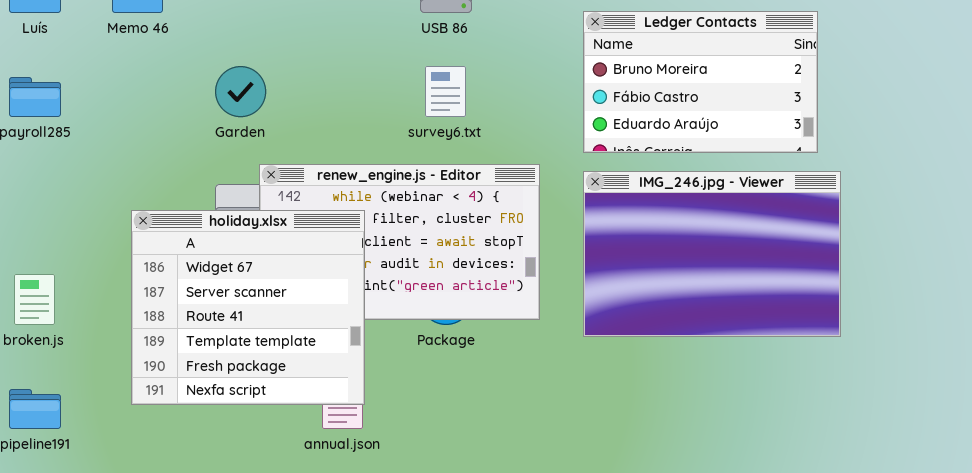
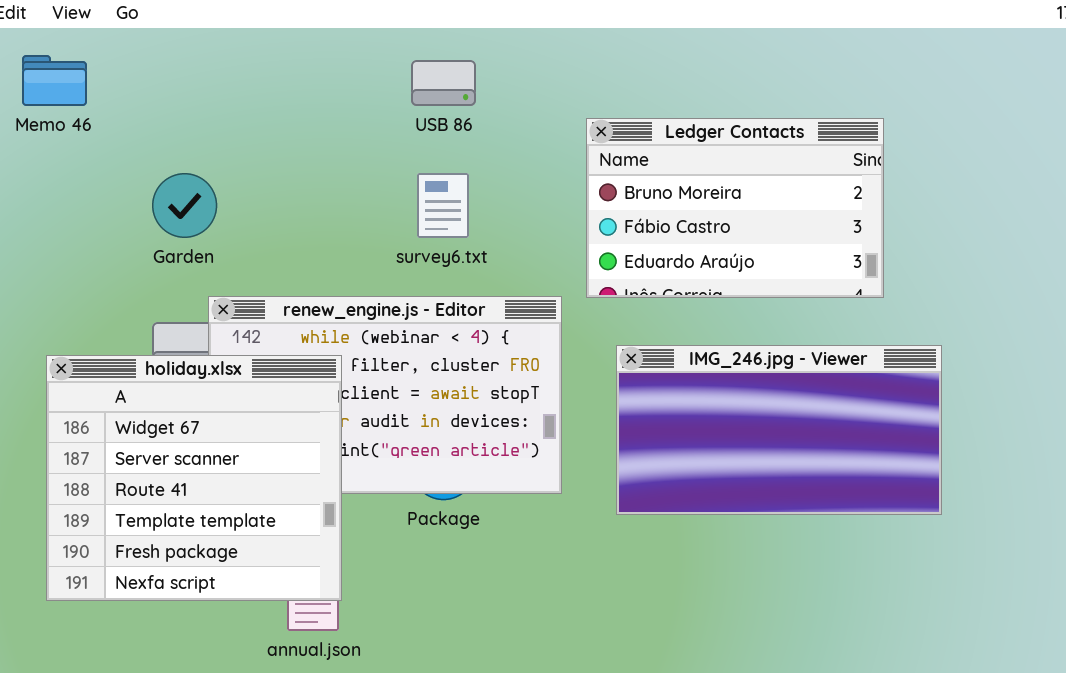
Ledger Contacts: [583,11,818,153] -> [586,118,884,298], moved
IMG_246.jpg - Viewer: [583,171,841,337] -> [616,345,942,515], resized

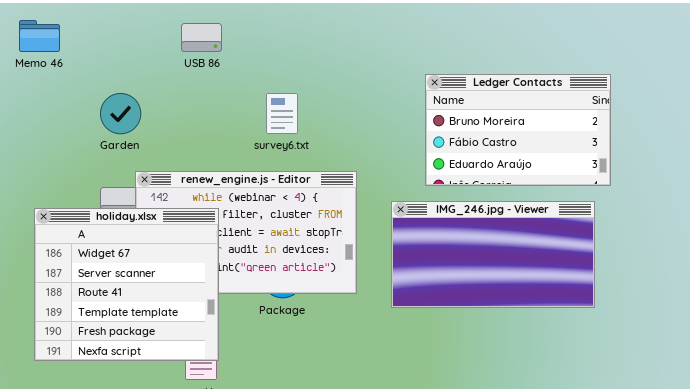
USB 86: [411,60,476,106] -> [181,23,222,52], moved
Ledger Contacts: [586,118,884,298] -> [425,74,611,186], moved

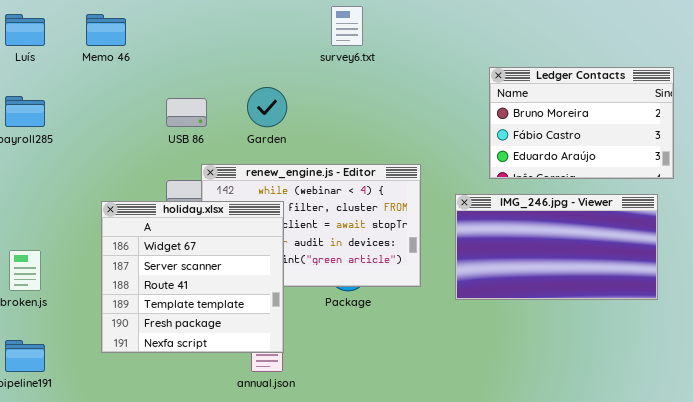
USB 86: [181,23,222,52] -> [166,98,207,127], moved
Garden: [100,93,141,134] -> [247,87,287,127], moved
survey6.txt: [266,93,298,134] -> [331,6,363,46], moved

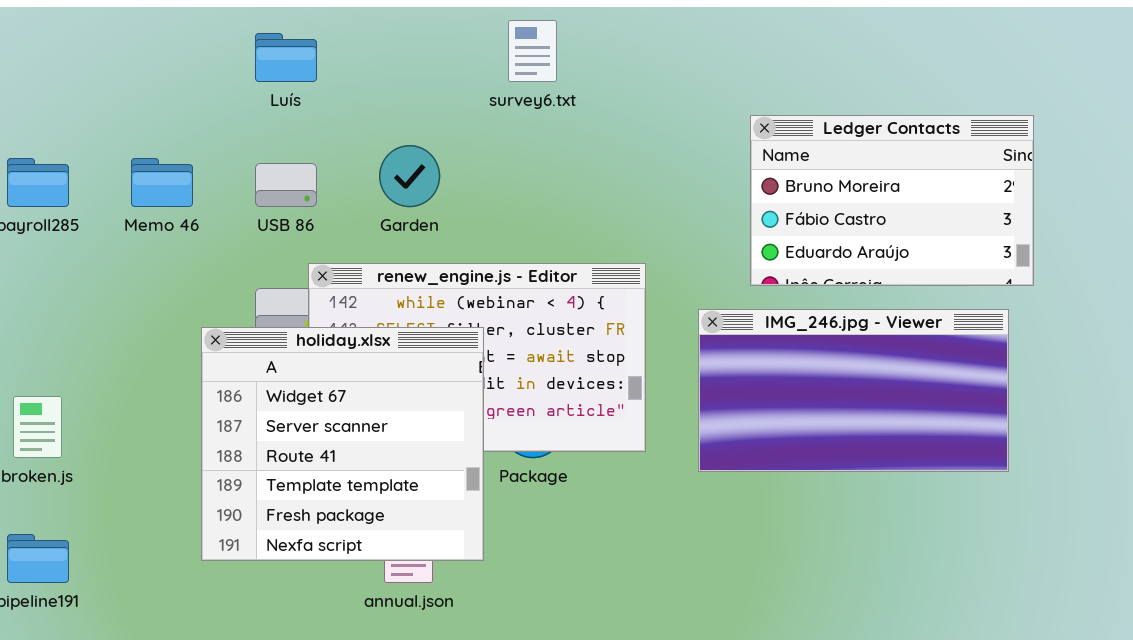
Luís: [5,14,45,46] -> [255,33,317,82], moved
Memo 46: [86,14,126,46] -> [131,158,193,207], moved
holiday.xlsx: [101,201,284,353] -> [201,327,484,561], moved

